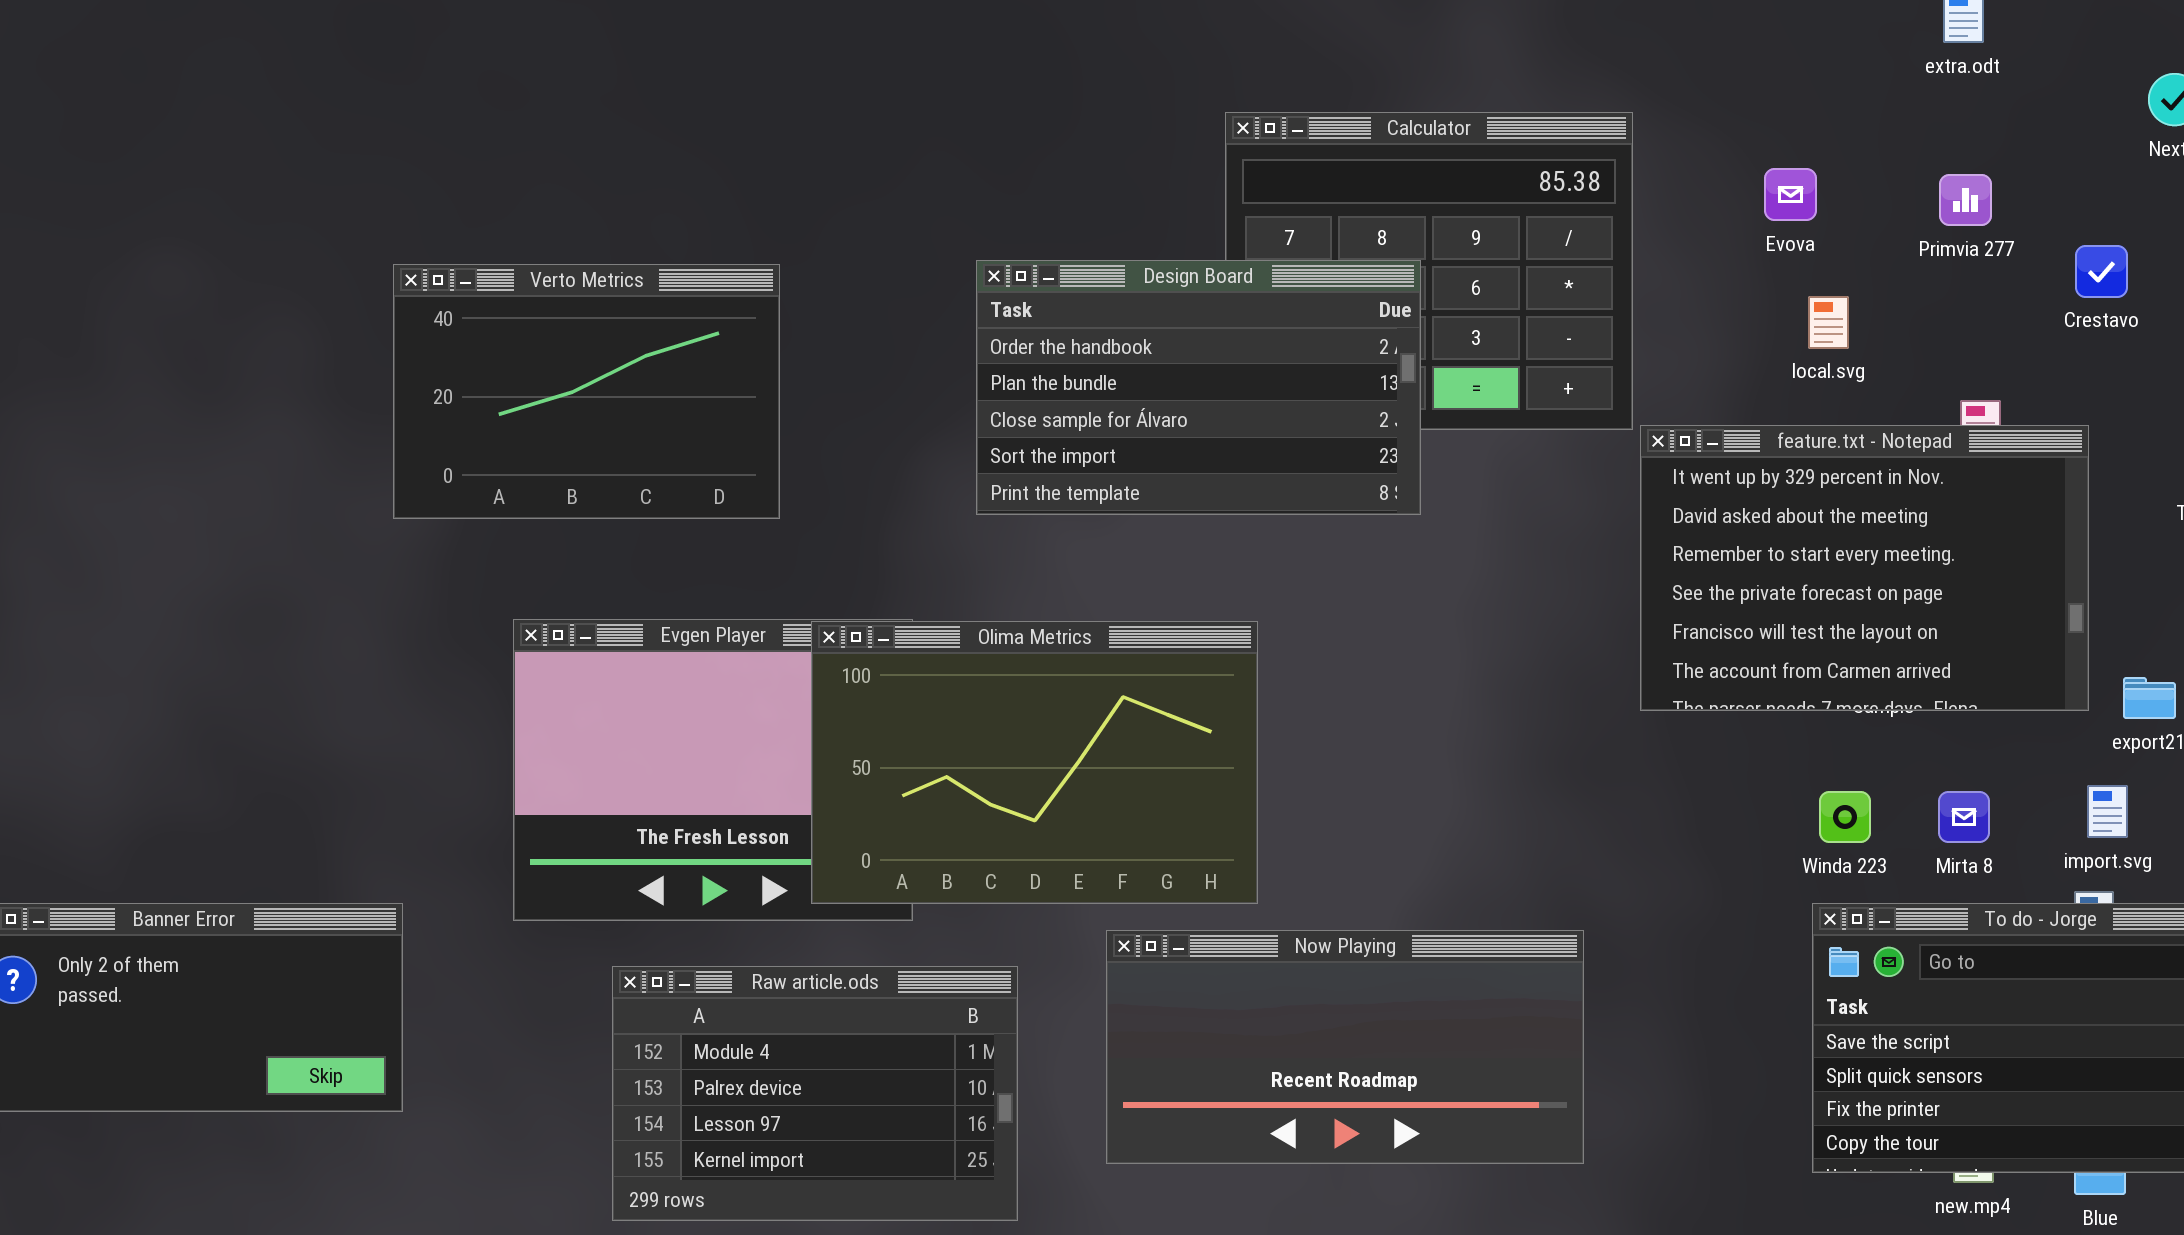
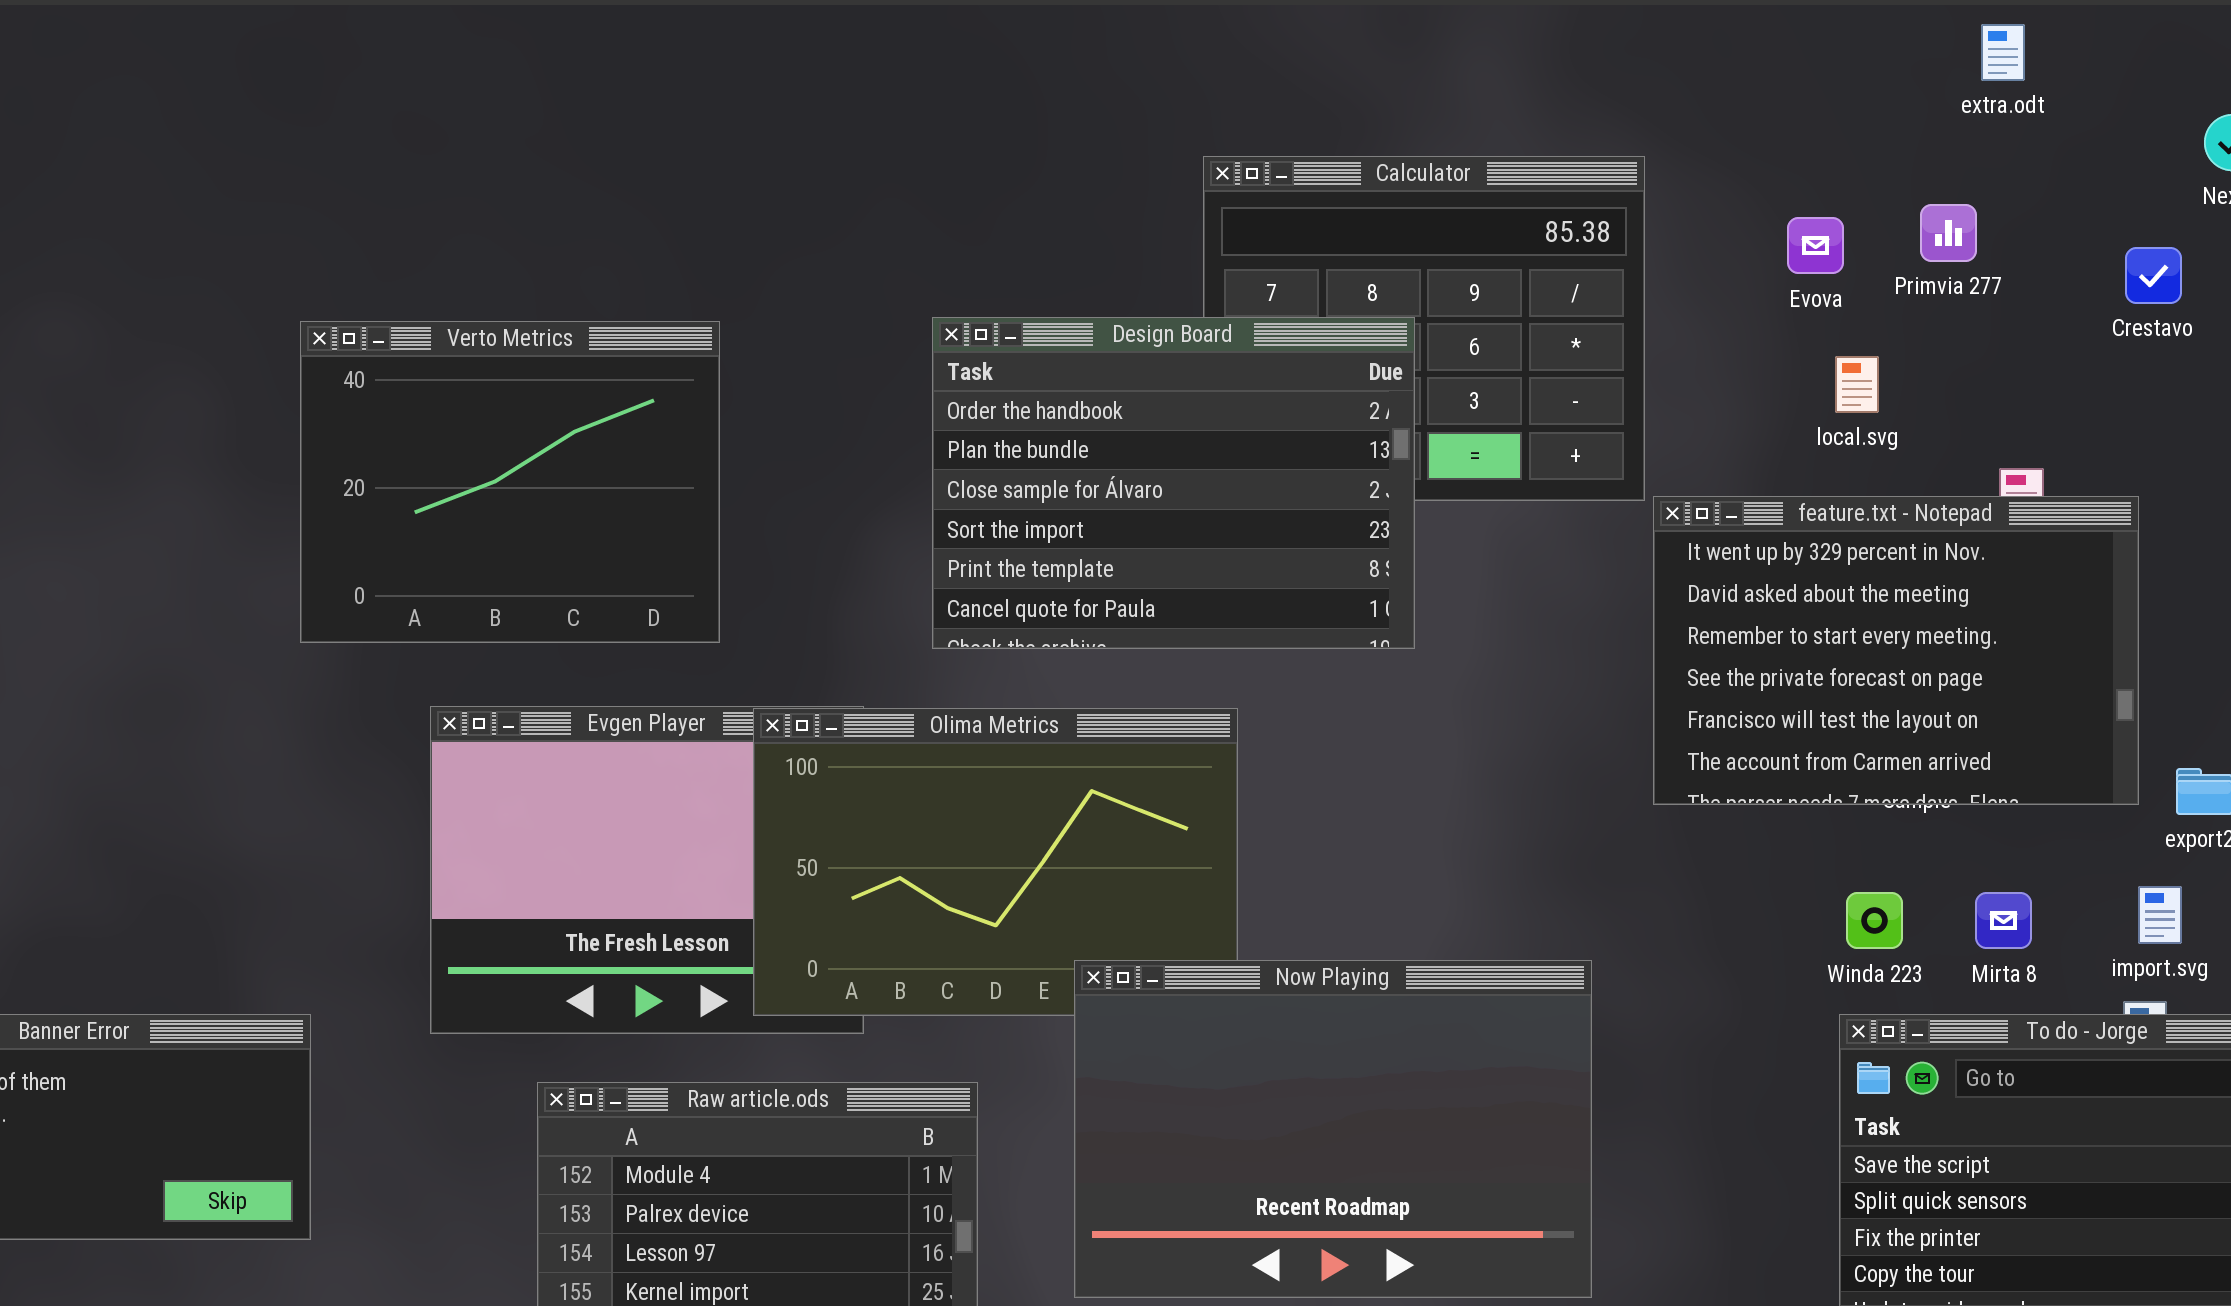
Primvia 277: [1939,174,1992,226] -> [1920,204,1977,262], moved
Crestavo: [2075,245,2128,298] -> [2125,247,2182,304], moved
Design Board: [976,260,1421,515] -> [932,317,1415,649], resized
Verto Metrics: [393,264,780,519] -> [300,321,720,643], resized
Now Playing: [1106,930,1584,1164] -> [1074,960,1592,1298], resized

